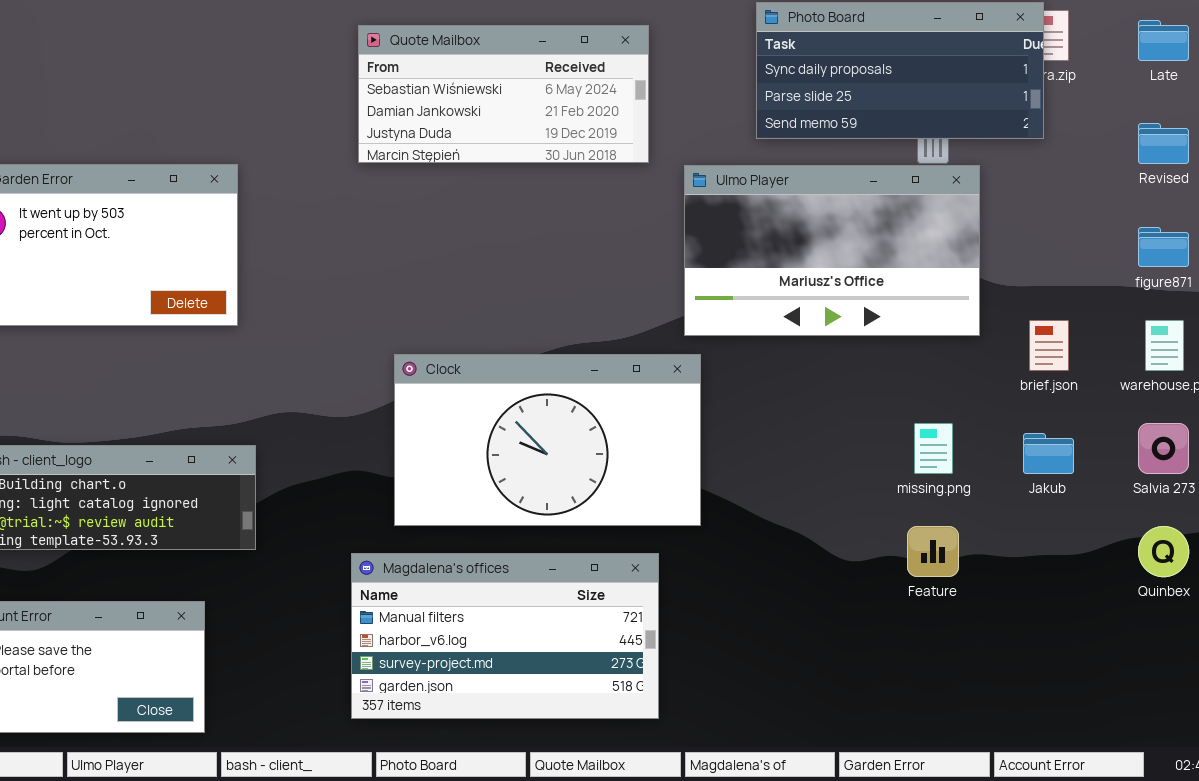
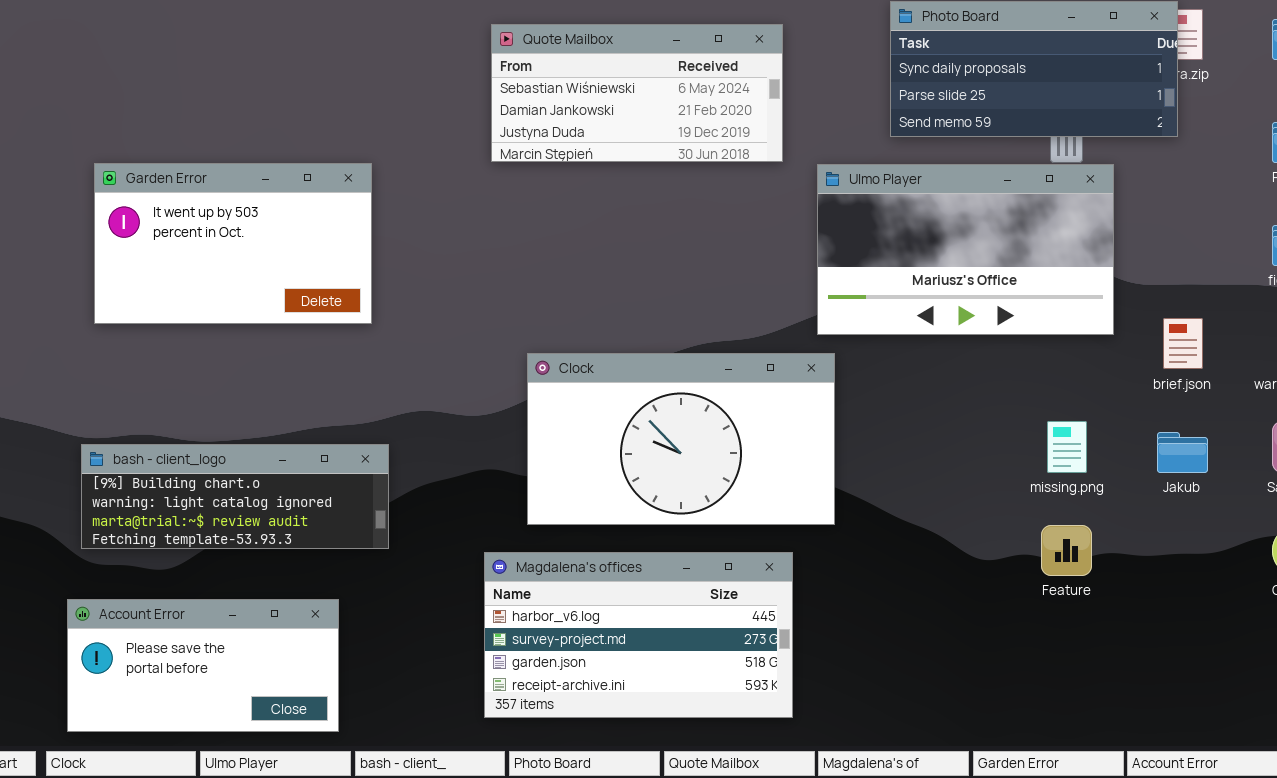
Magdalena's offices: [351,553,659,719] -> [484,552,793,718], scrolled down 1 row

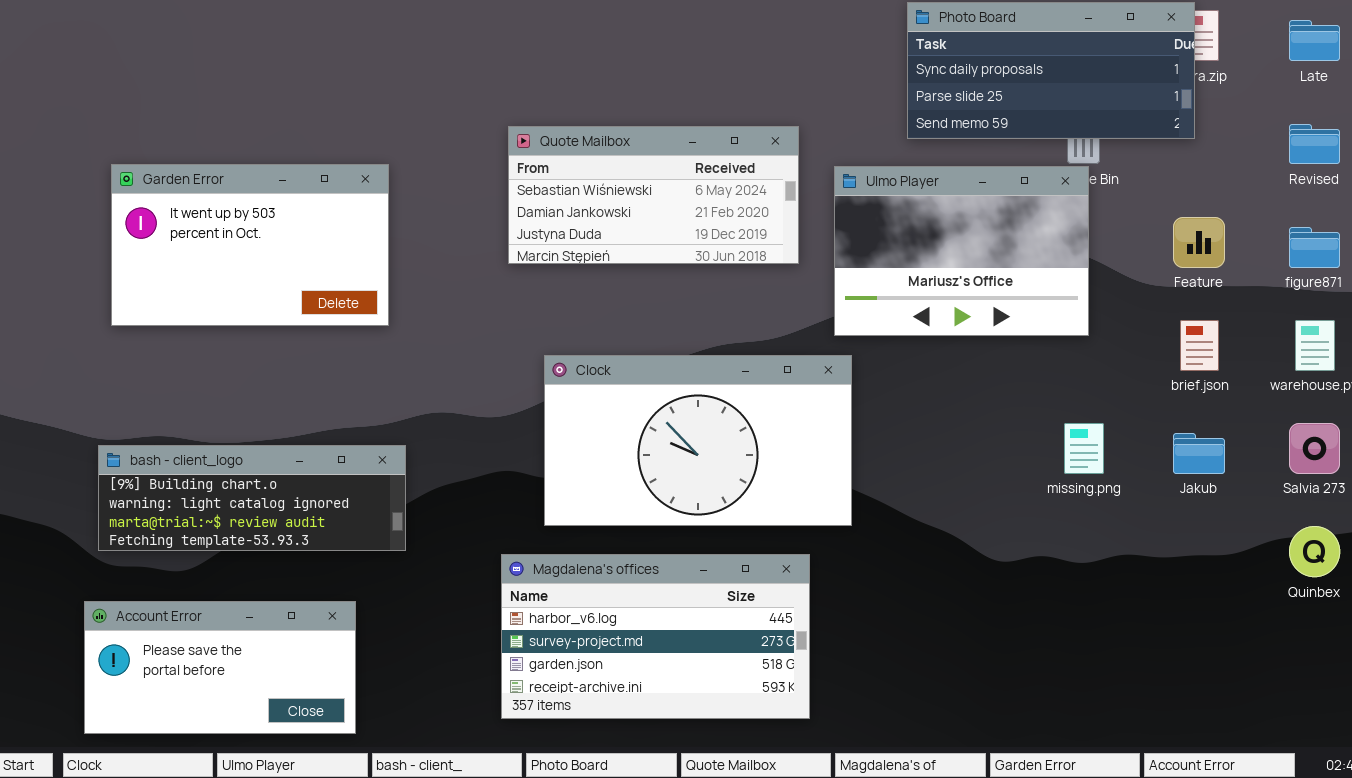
Quote Mailbox: [491,24,783,162] -> [508,126,799,264], moved
Ulmo Player: [817,164,1114,335] -> [834,166,1089,336], resized
Feature: [1041,525,1092,576] -> [1173,217,1225,268], moved

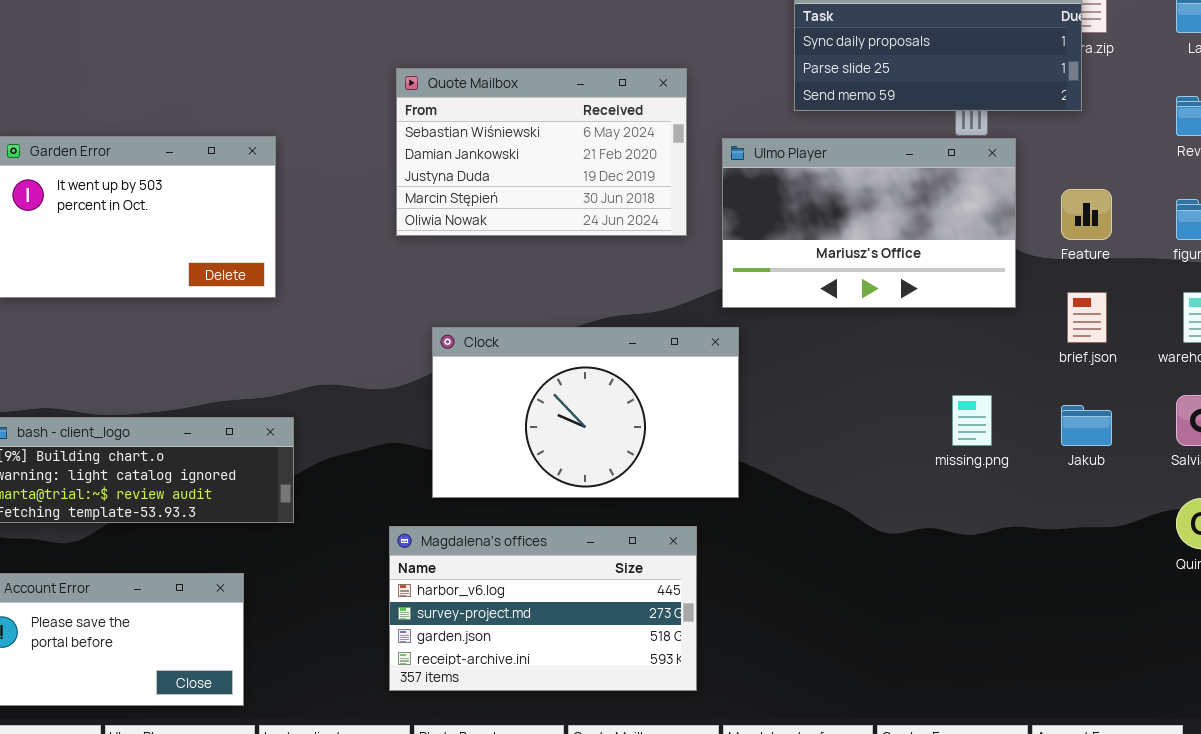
Quote Mailbox: [508,126,799,264] -> [396,68,687,236], resized
Ulmo Player: [834,166,1089,336] -> [722,138,1016,308], resized

